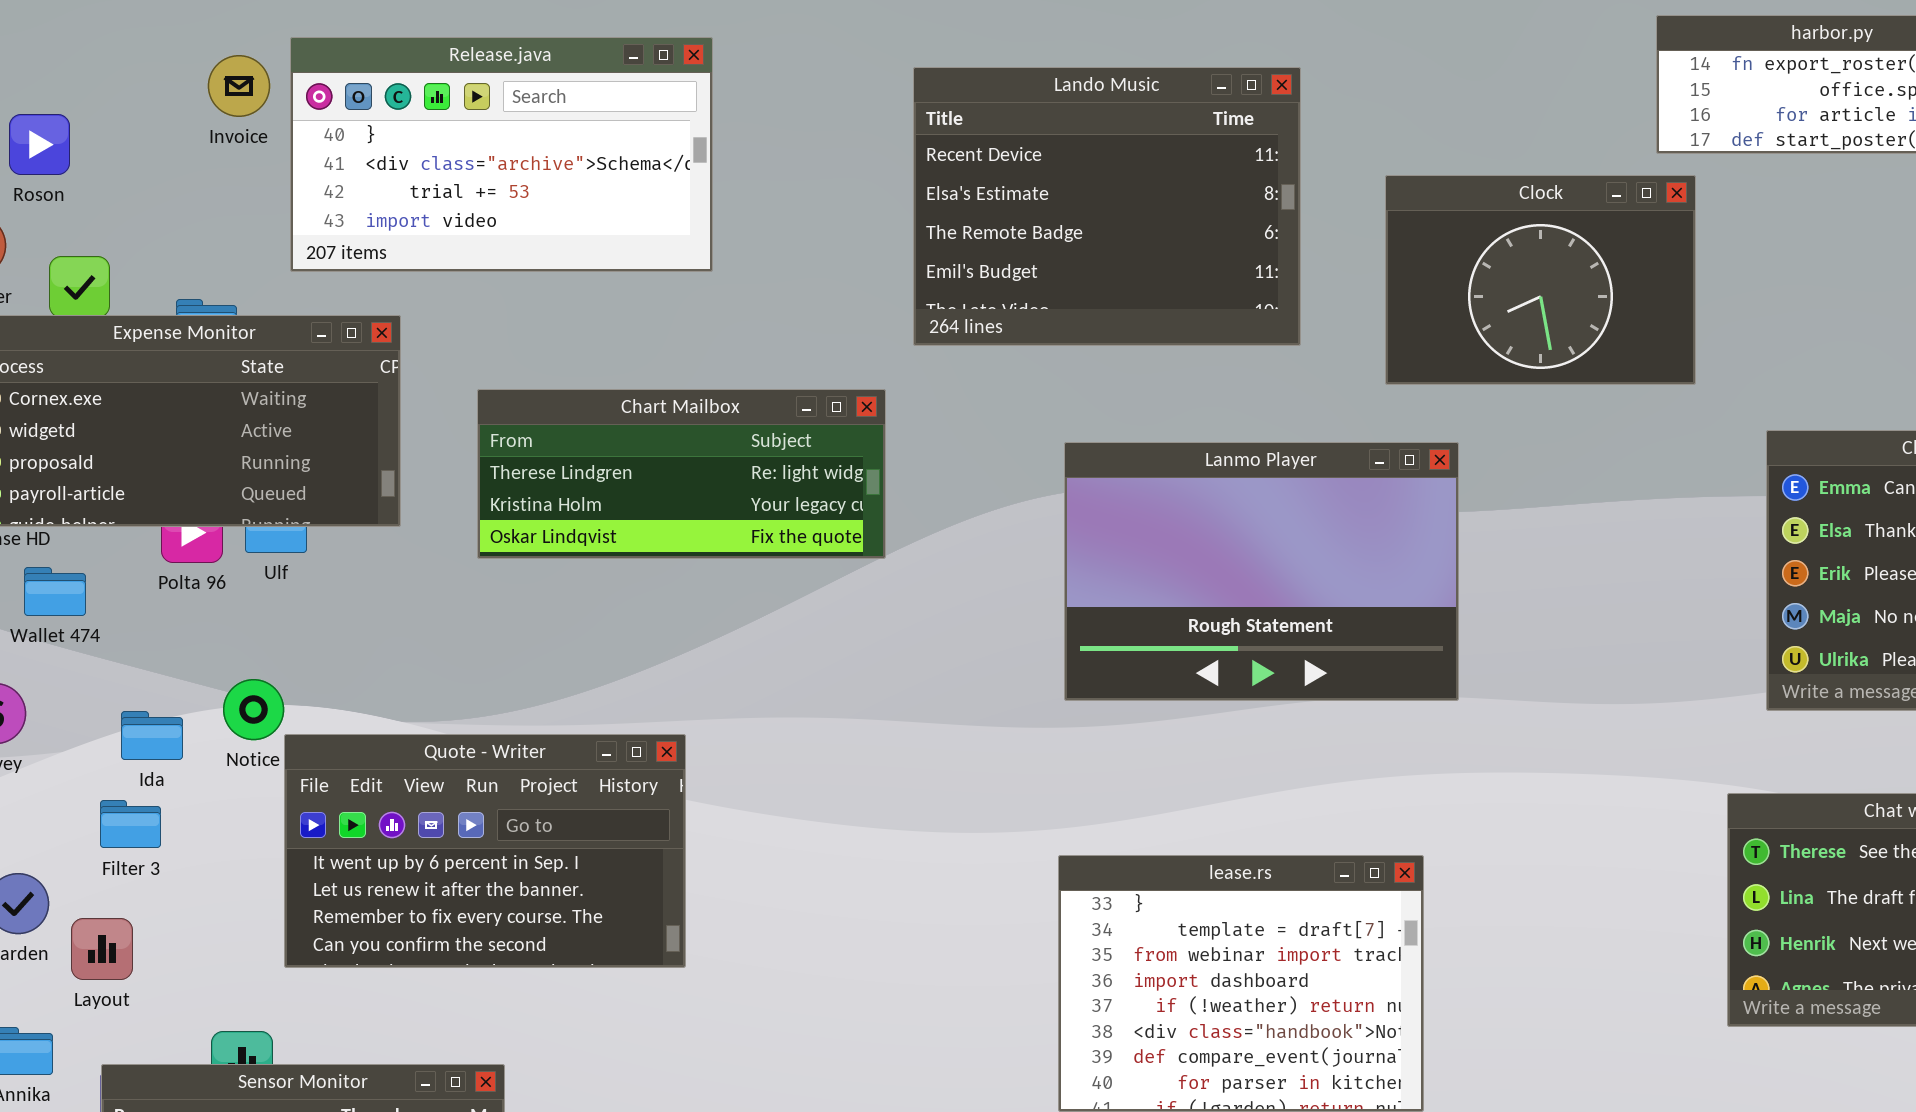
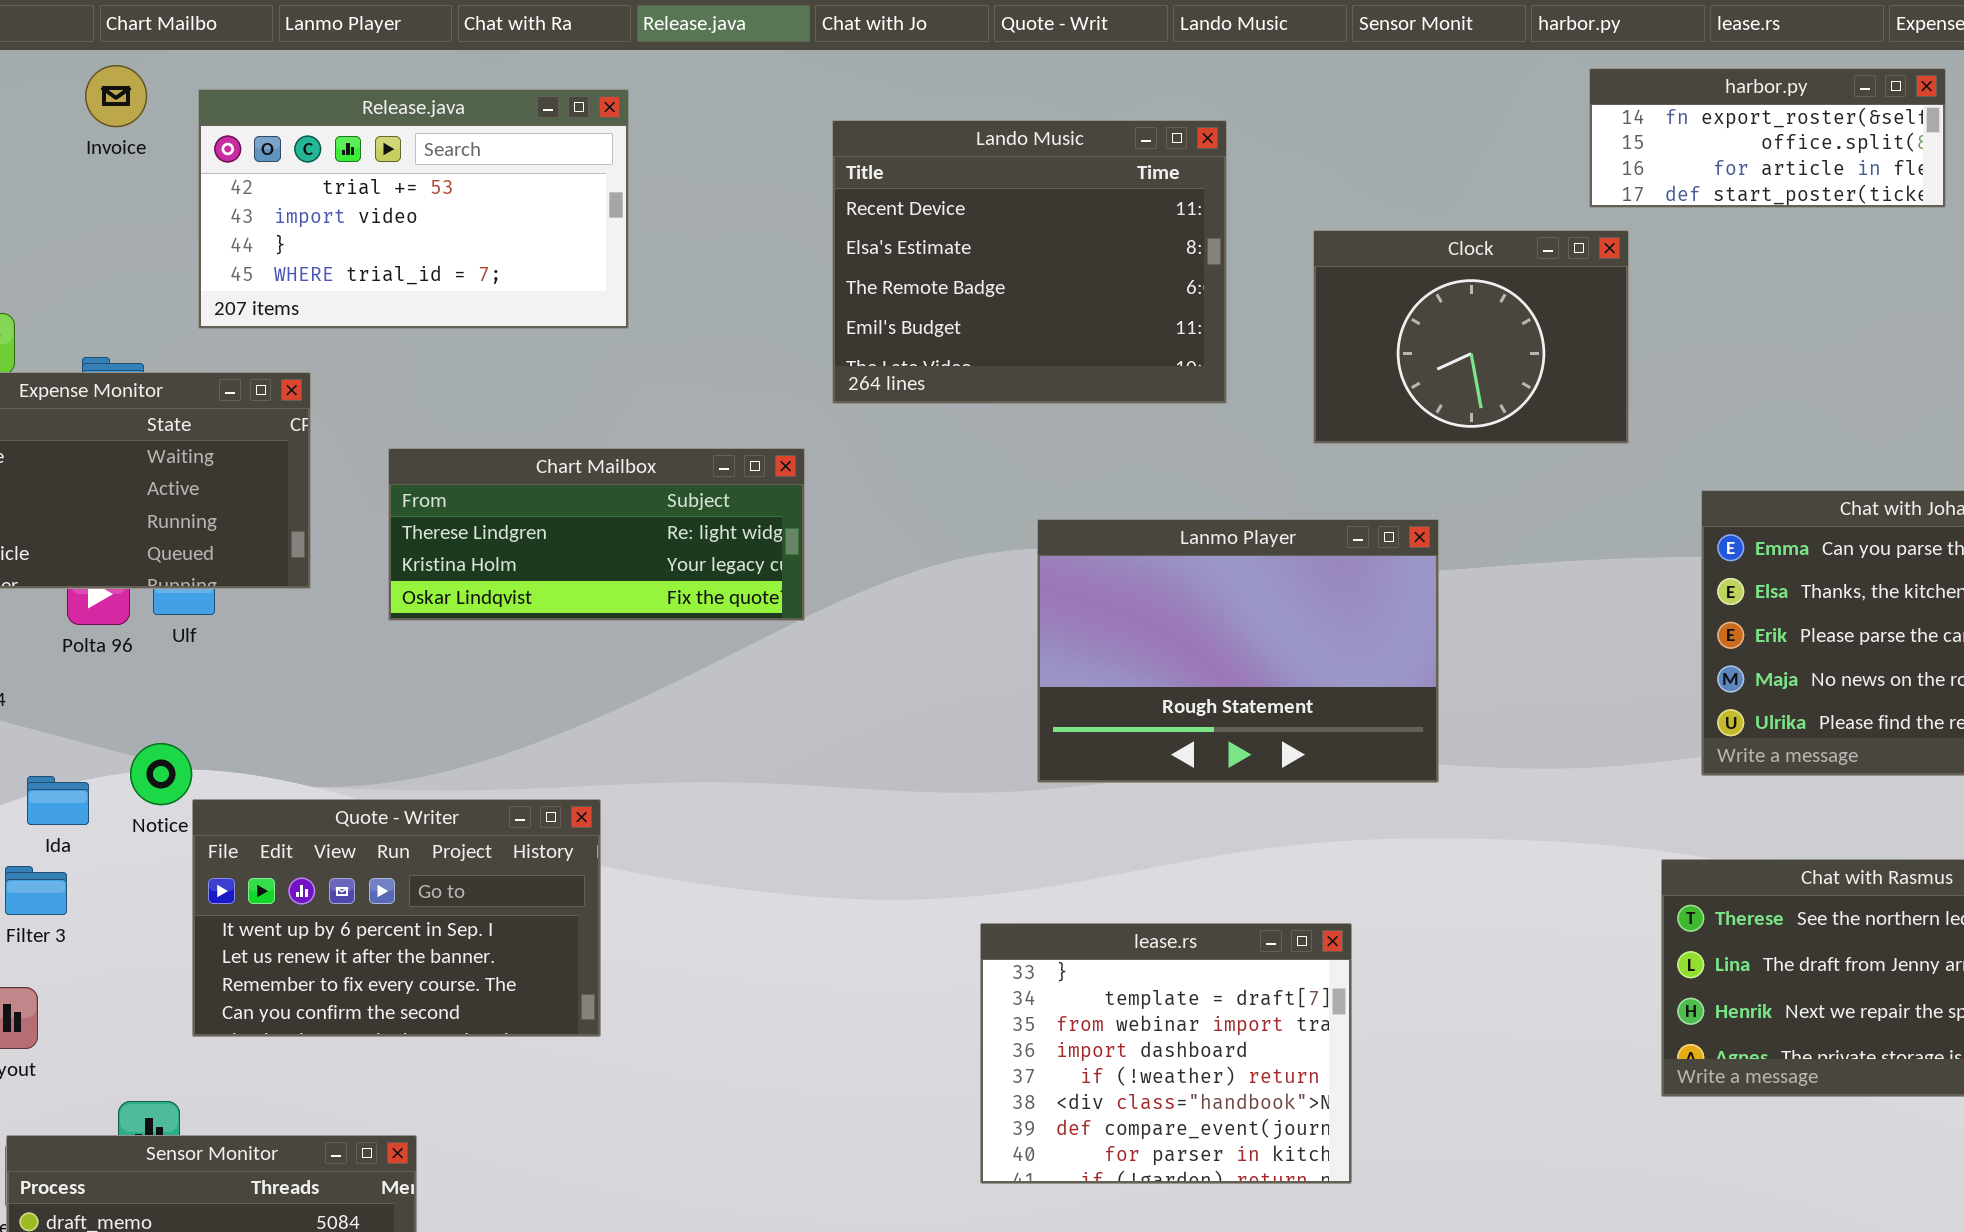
Release.java: [290,37,713,272] -> [198,89,629,329], scrolled down 2 rows
Invoice: [208,55,270,117] -> [85,65,147,127], moved
Lanmo Player: [1064,442,1459,701] -> [1037,519,1439,783], moved

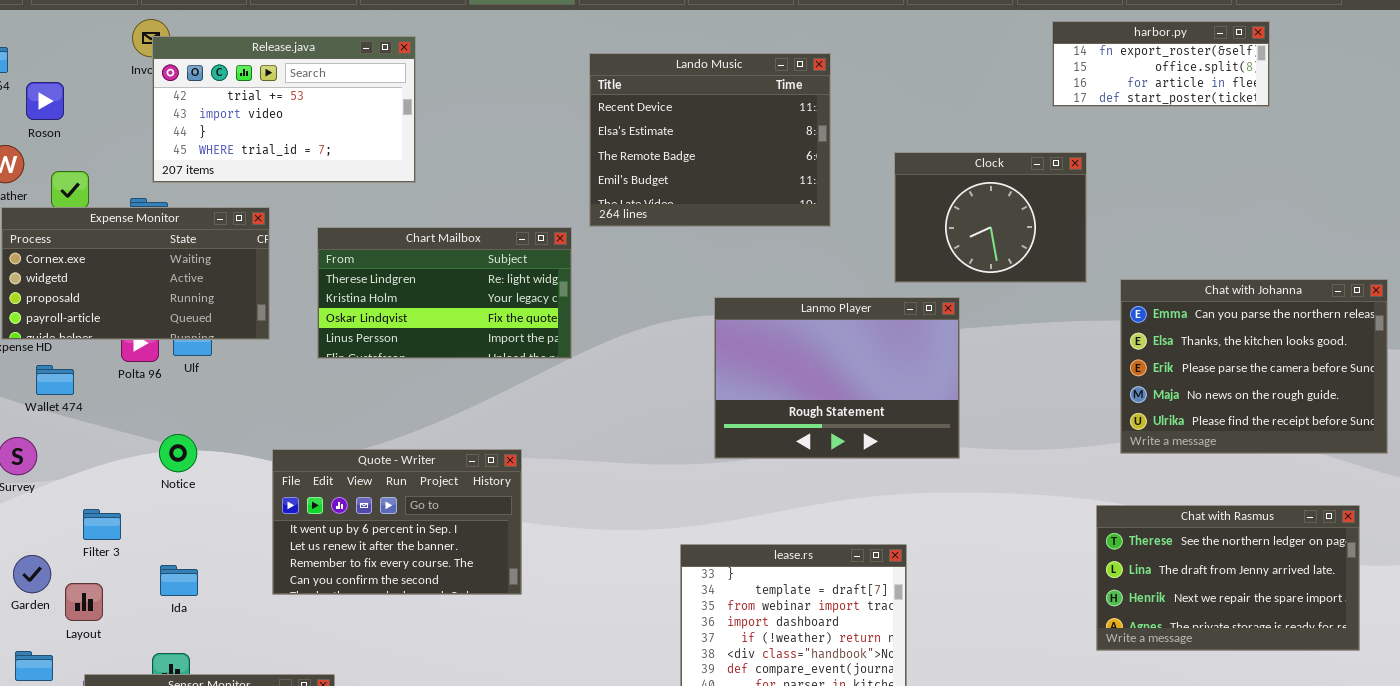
Release.java: [198,89,629,329] -> [152,36,416,183], moved
Clock: [1313,230,1629,444] -> [894,152,1087,283], moved
Chart Mailbox: [388,448,805,621] -> [317,227,572,359], resized
Ida: [27,776,89,825] -> [160,565,198,596], moved
Quote - Writer: [192,799,601,1037] -> [272,449,522,595], moved

